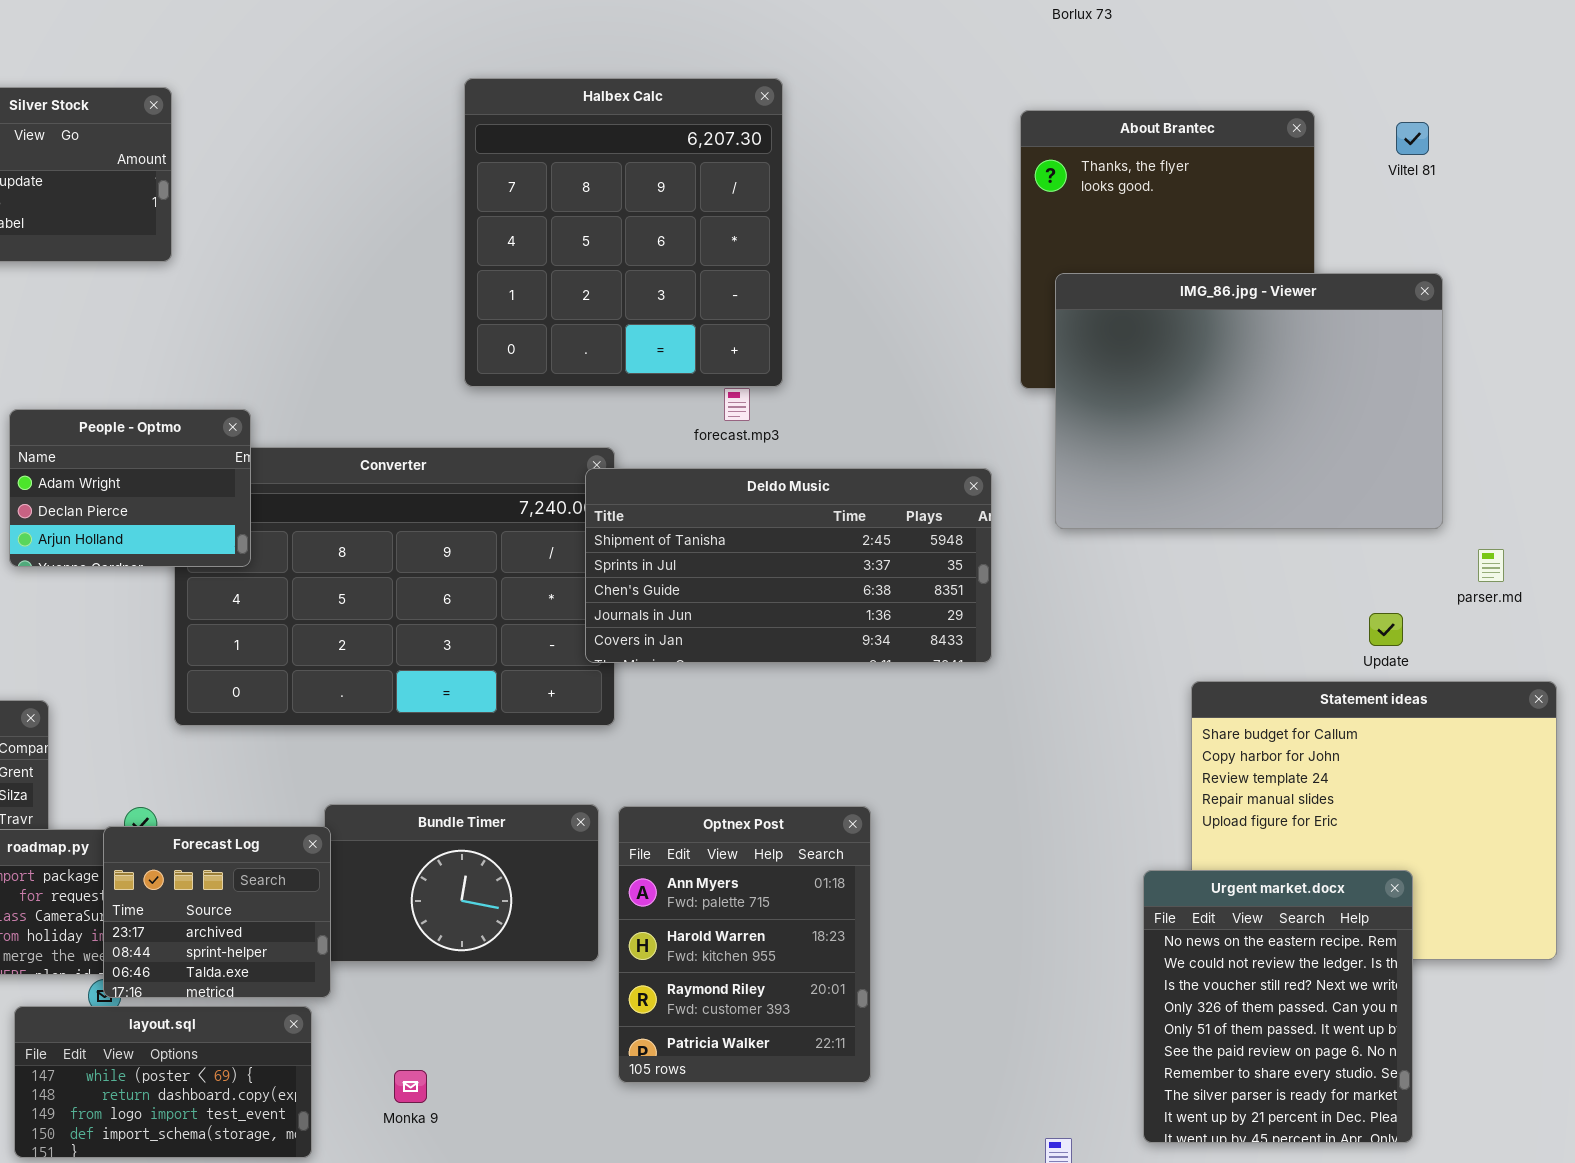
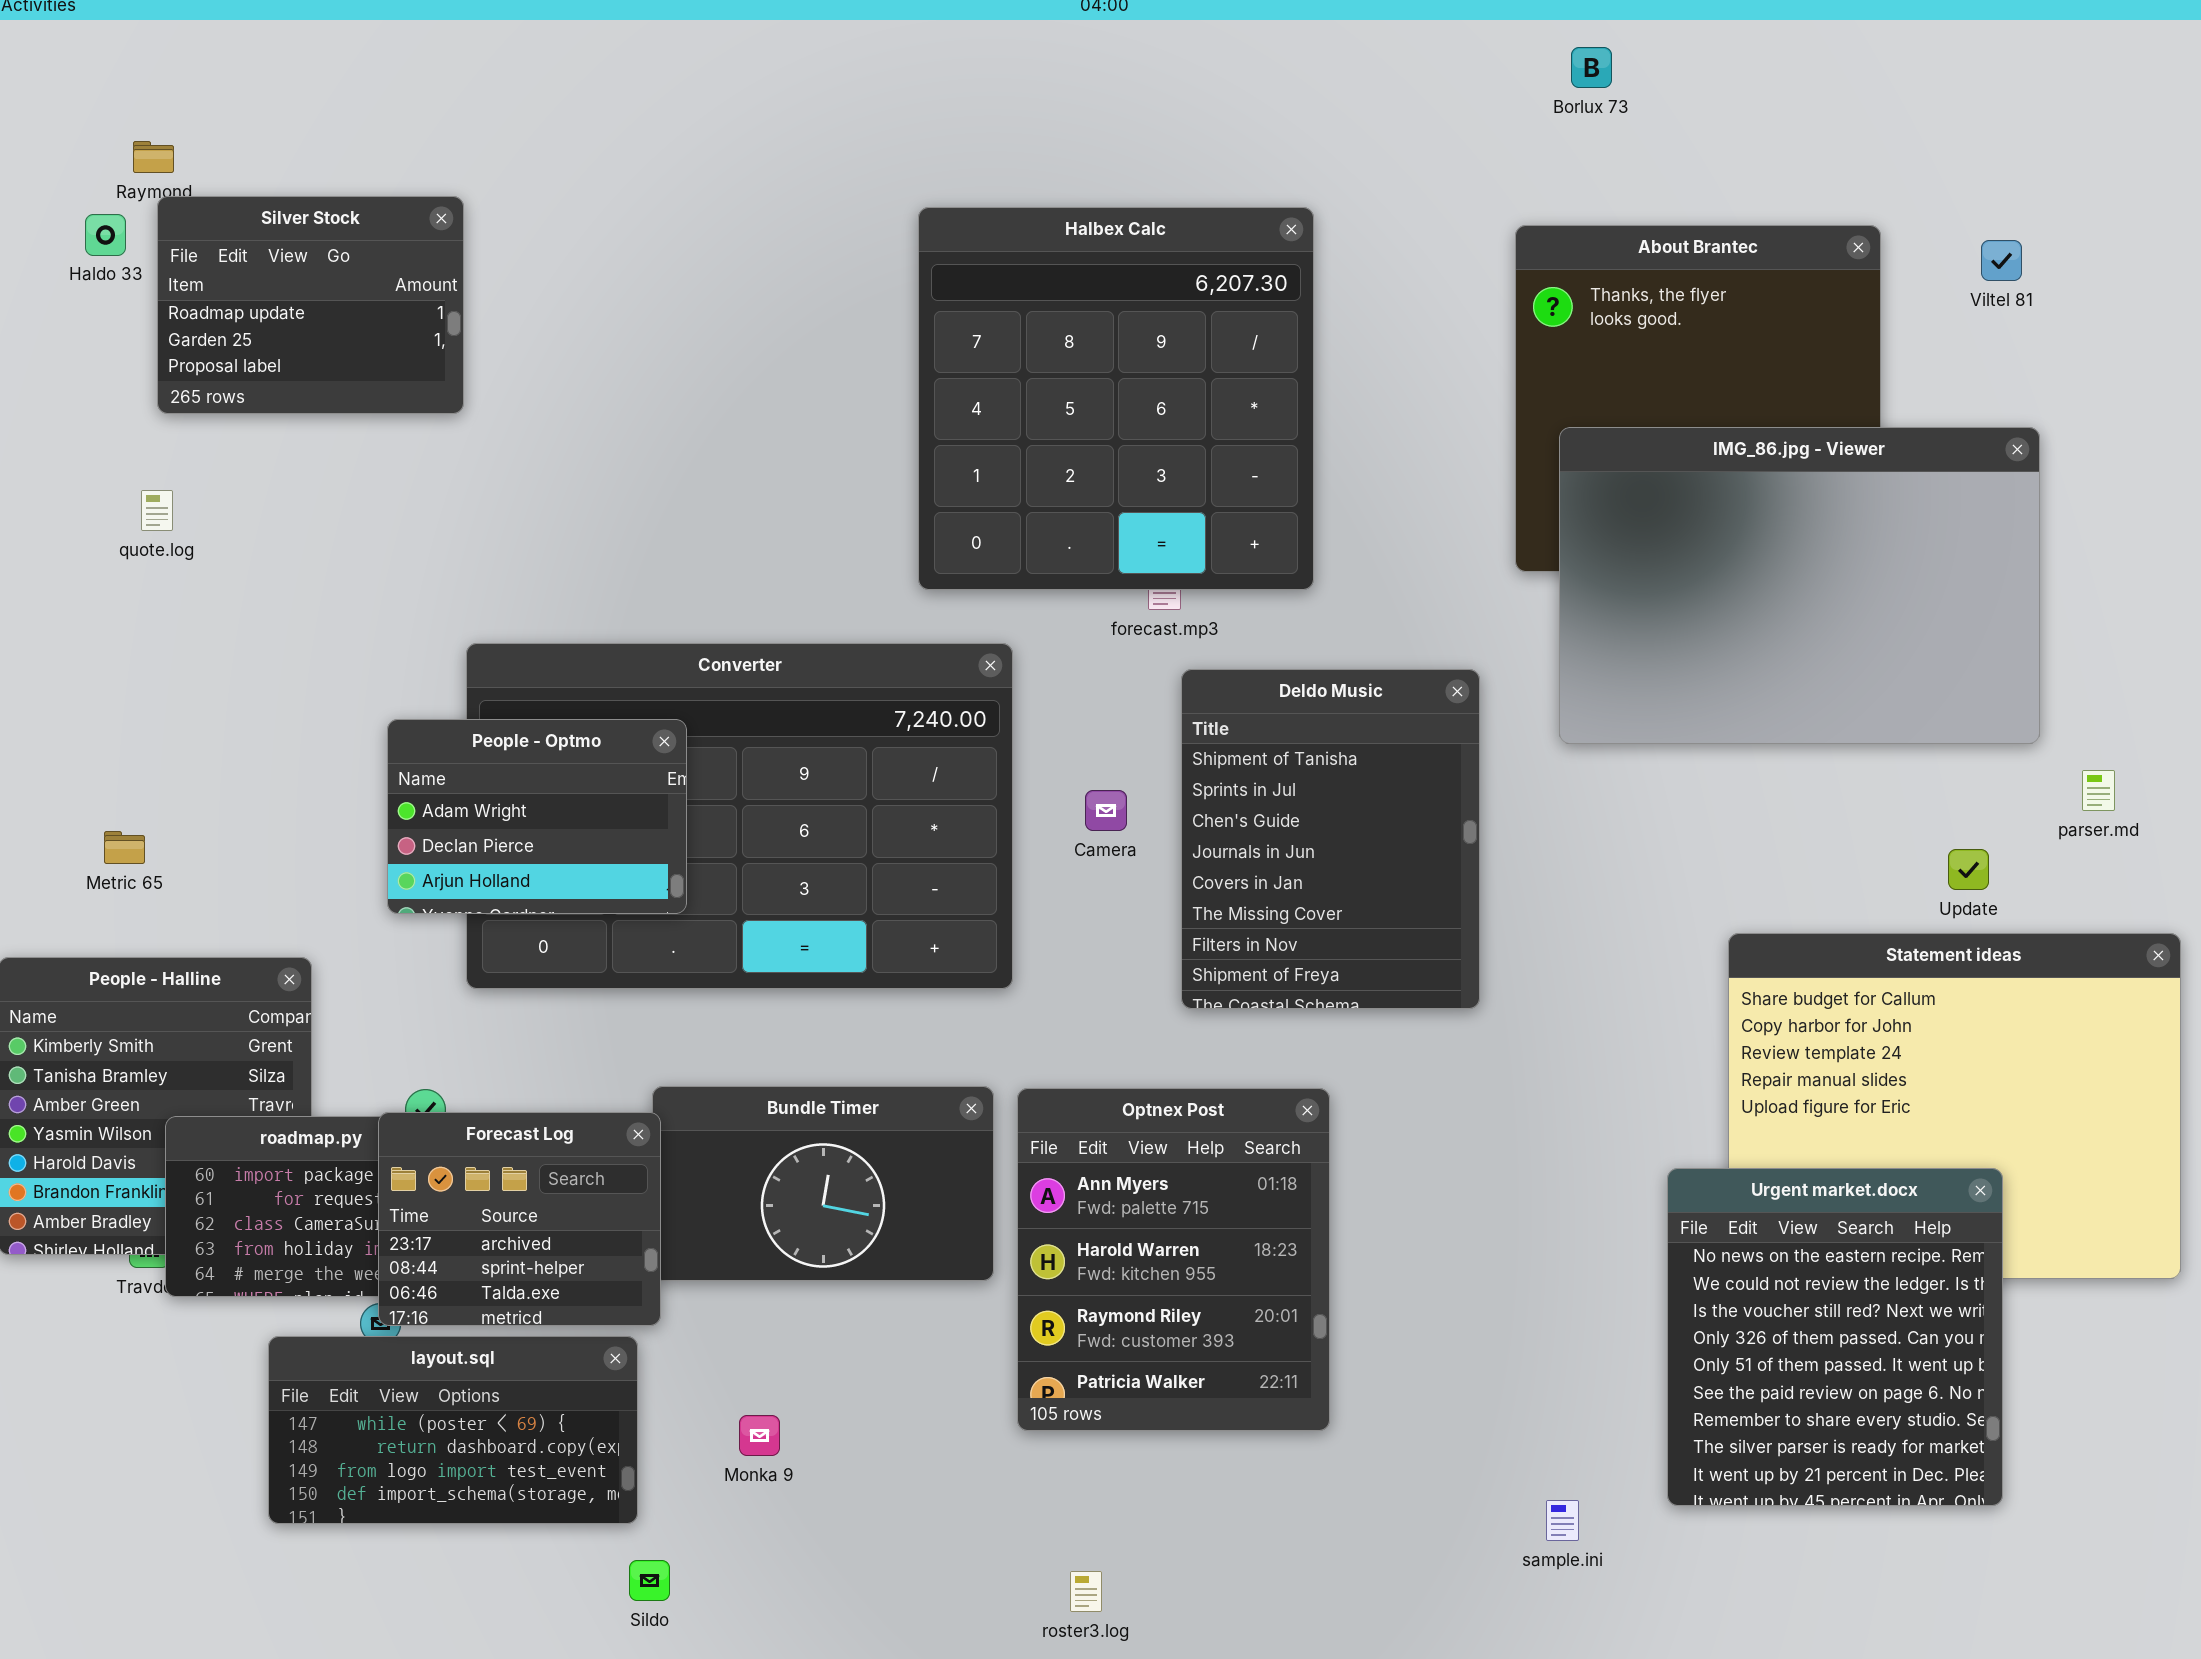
Halbex Calc: [464,78,783,387] -> [918,207,1314,590], moved
People - Optmo: [9,409,251,567] -> [387,719,687,914], moved
Deldo Music: [585,468,992,663] -> [1181,669,1480,1009], resized

